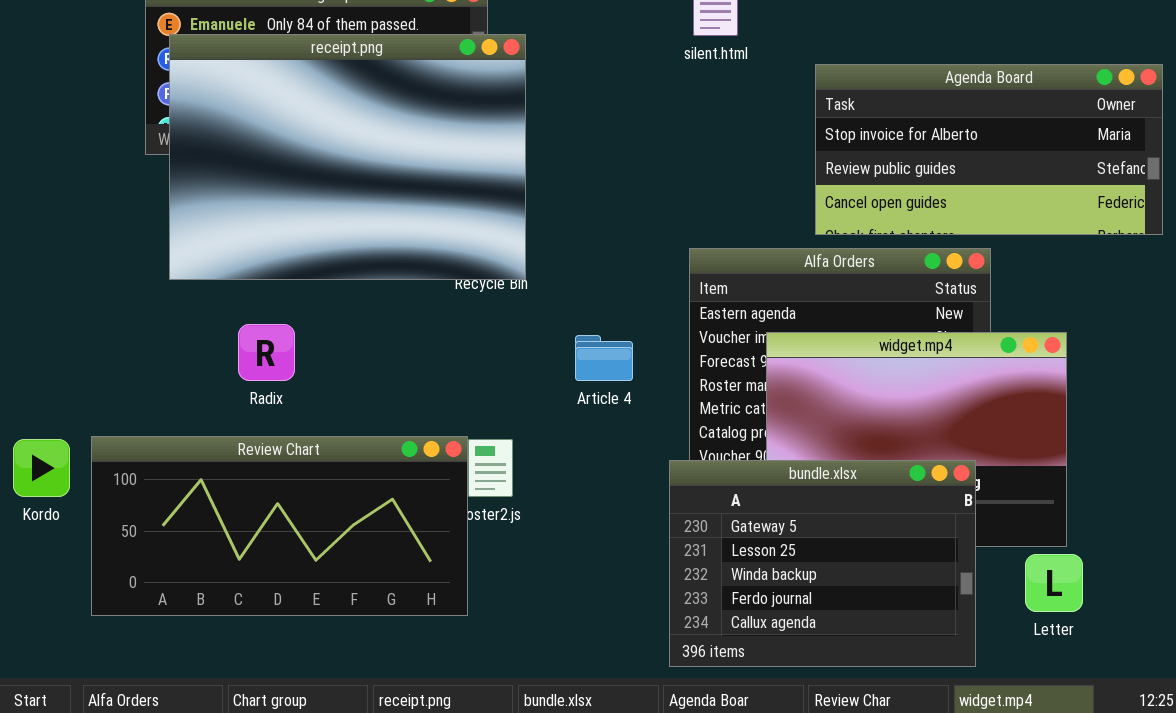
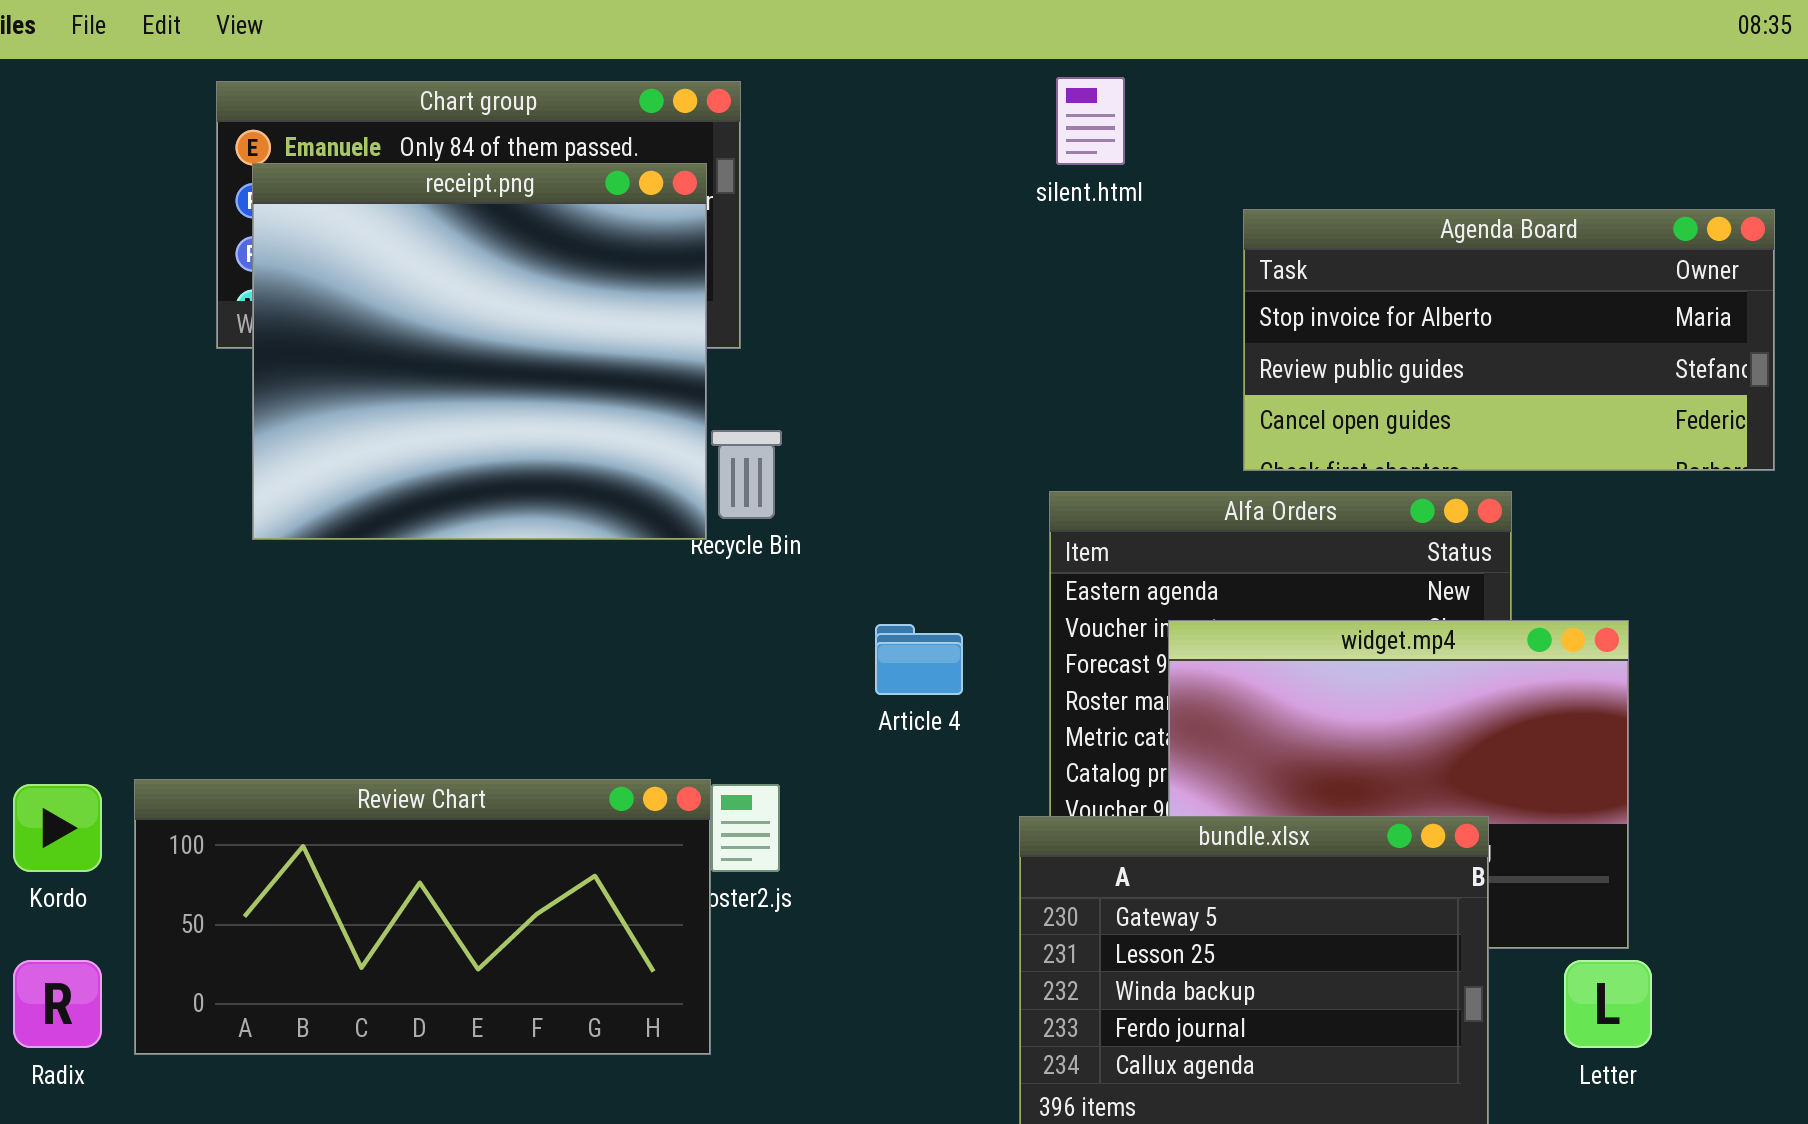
receipt.png: [169,34,526,280] -> [252,163,707,540], resized
Radix: [238,324,295,381] -> [13,960,102,1048], moved

